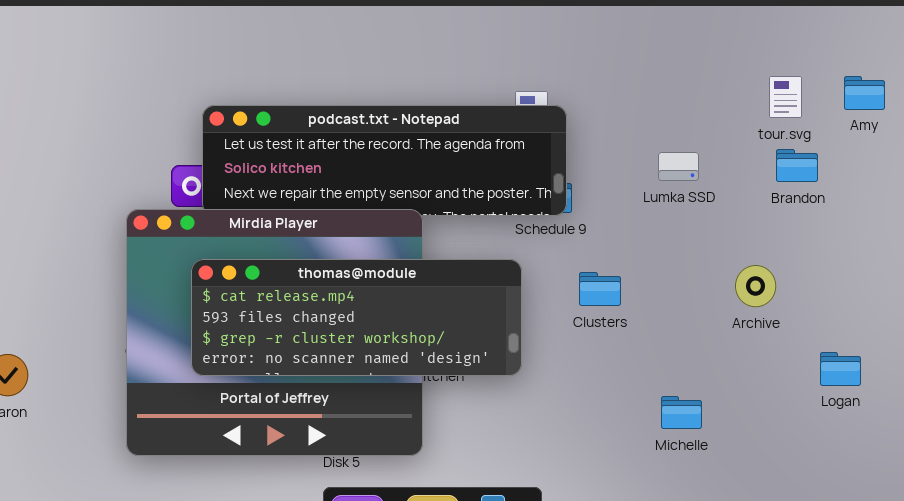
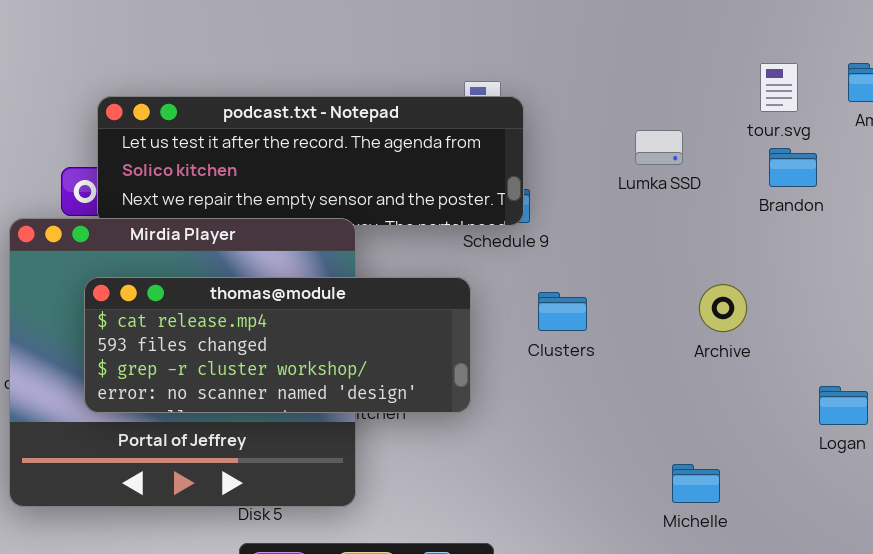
Lumka SSD: [658,152,699,181] -> [635,130,683,165], moved
Archive: [735,265,776,307] -> [699,284,747,332], moved
Michelle: [661,396,702,429] -> [672,464,720,503], moved

